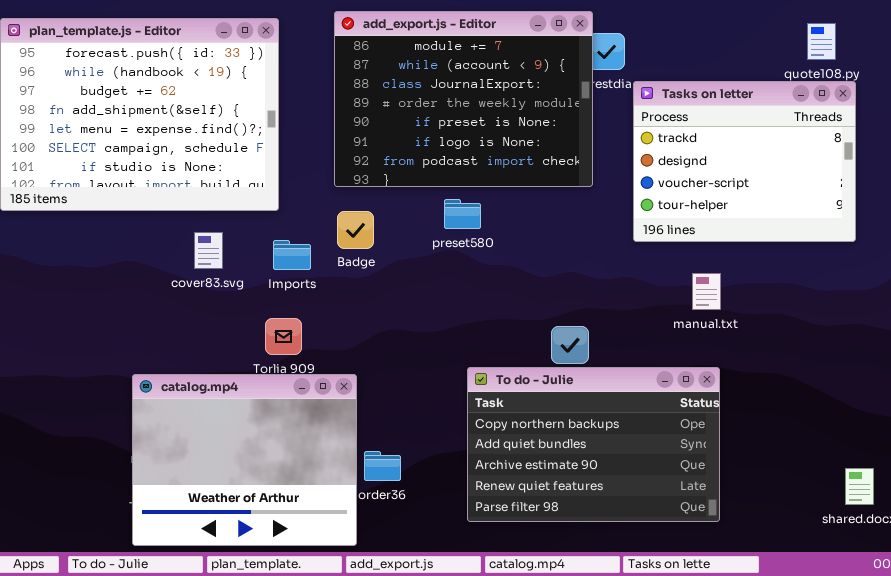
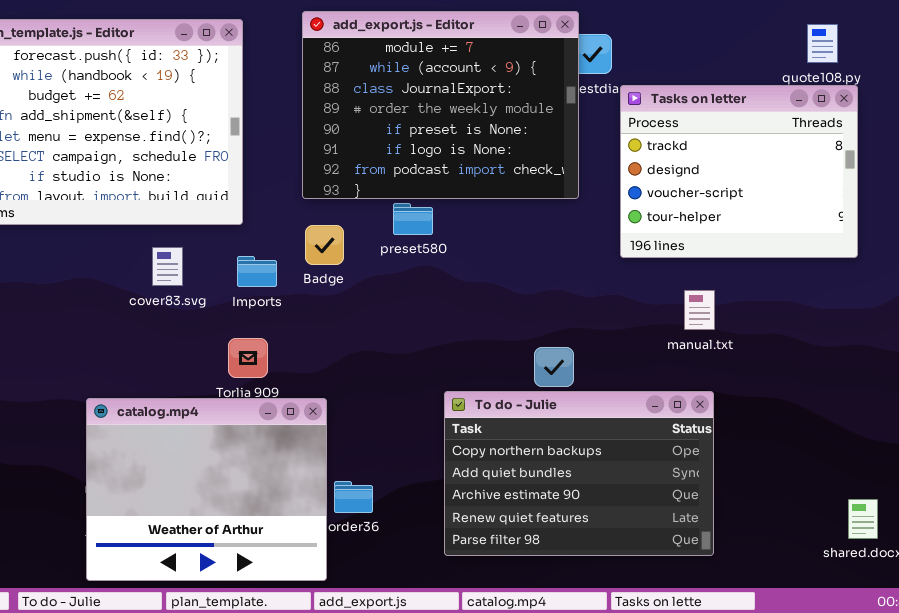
preset580: [444,199,481,229] -> [393,203,433,235], moved

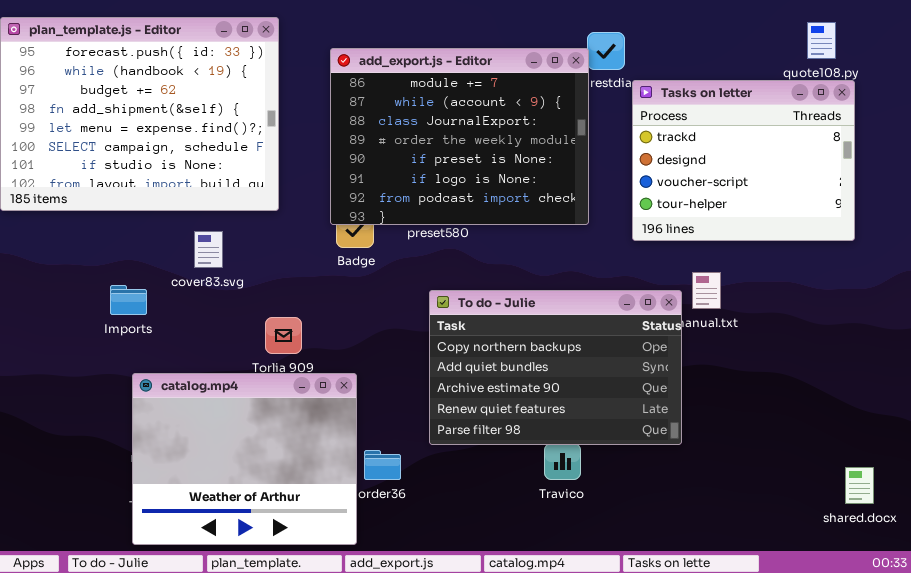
add_export.js - Editor: [302,11,579,199] -> [330,48,589,225], moved
Imports: [237,256,277,287] -> [110,285,147,315], moved
To do - Julie: [444,391,714,556] -> [429,290,682,445], moved

